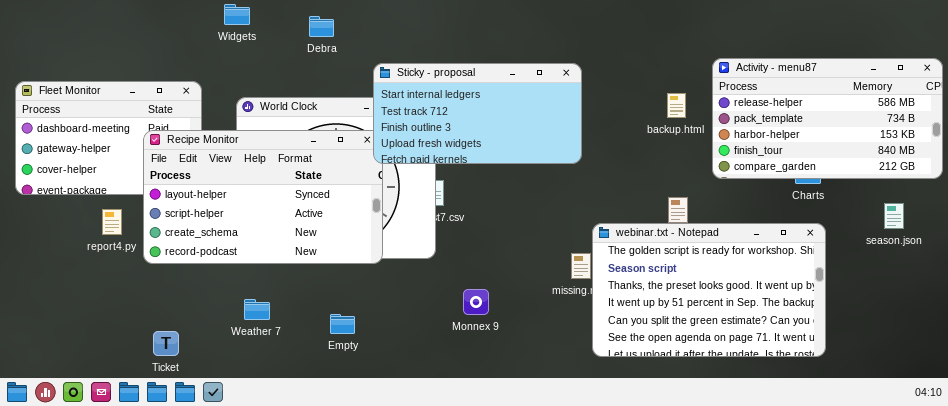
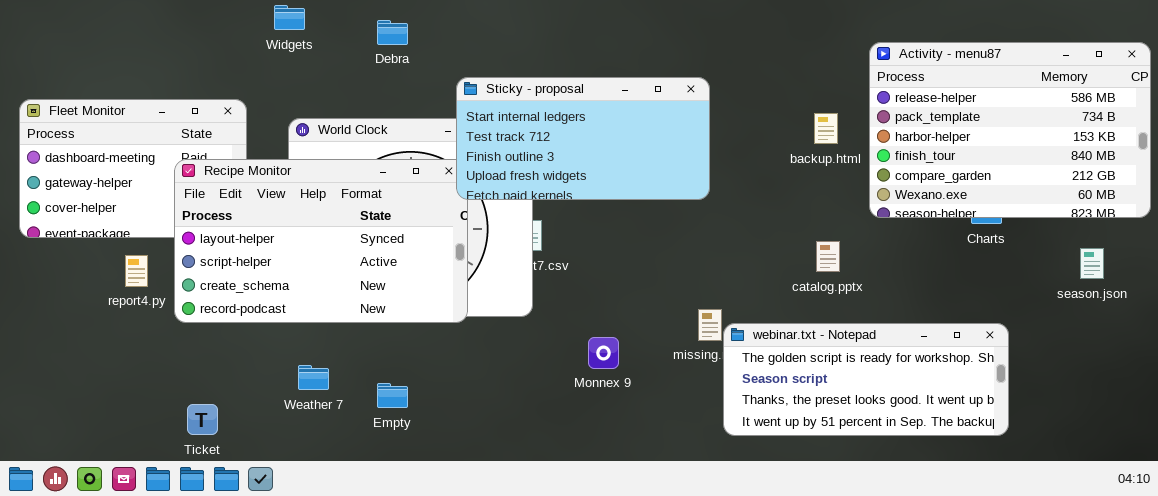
Activity - menu87: [712,58,943,179] -> [869,42,1151,218], resized
webinar.txt - Notepad: [592,223,826,357] -> [723,323,1009,436], resized
Monnex 9: [463,289,489,315] -> [588,337,619,369], moved
Empty: [330,314,355,334] -> [377,383,408,408], moved

